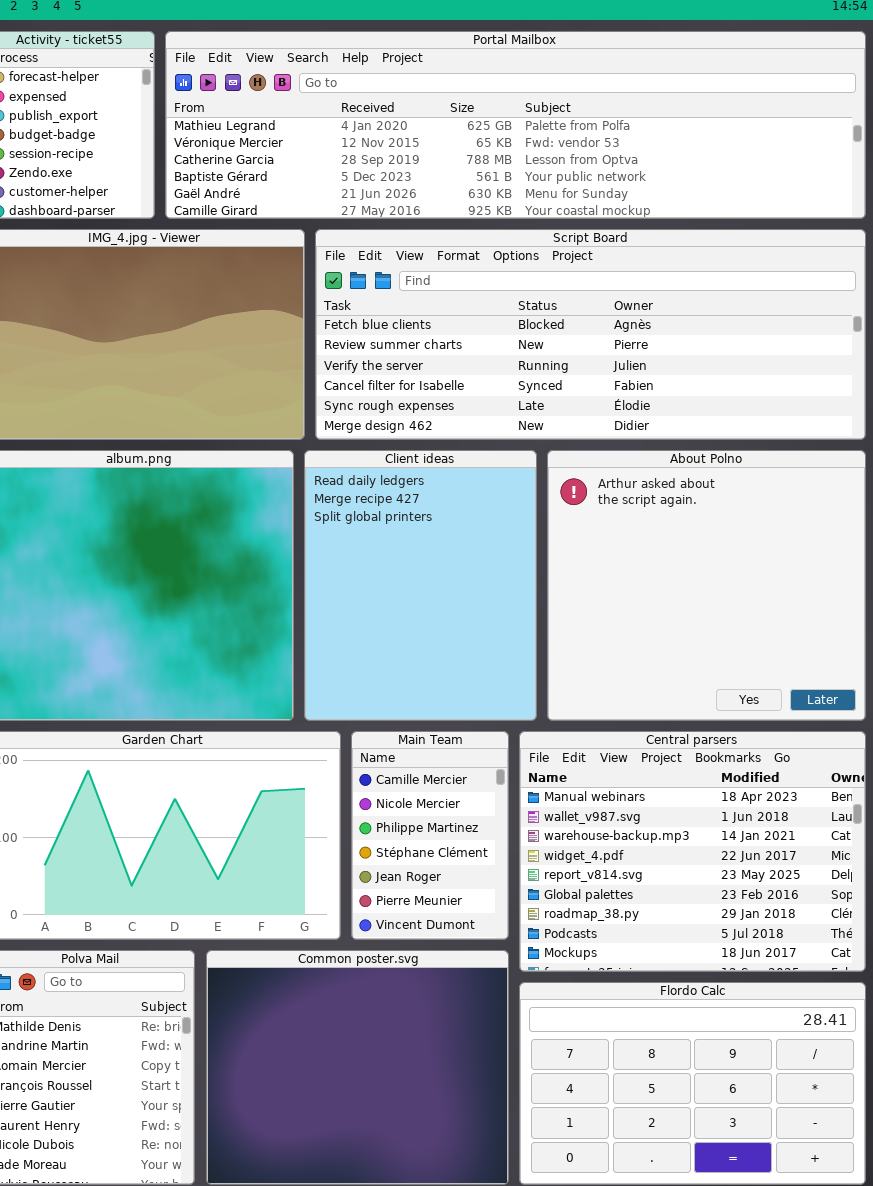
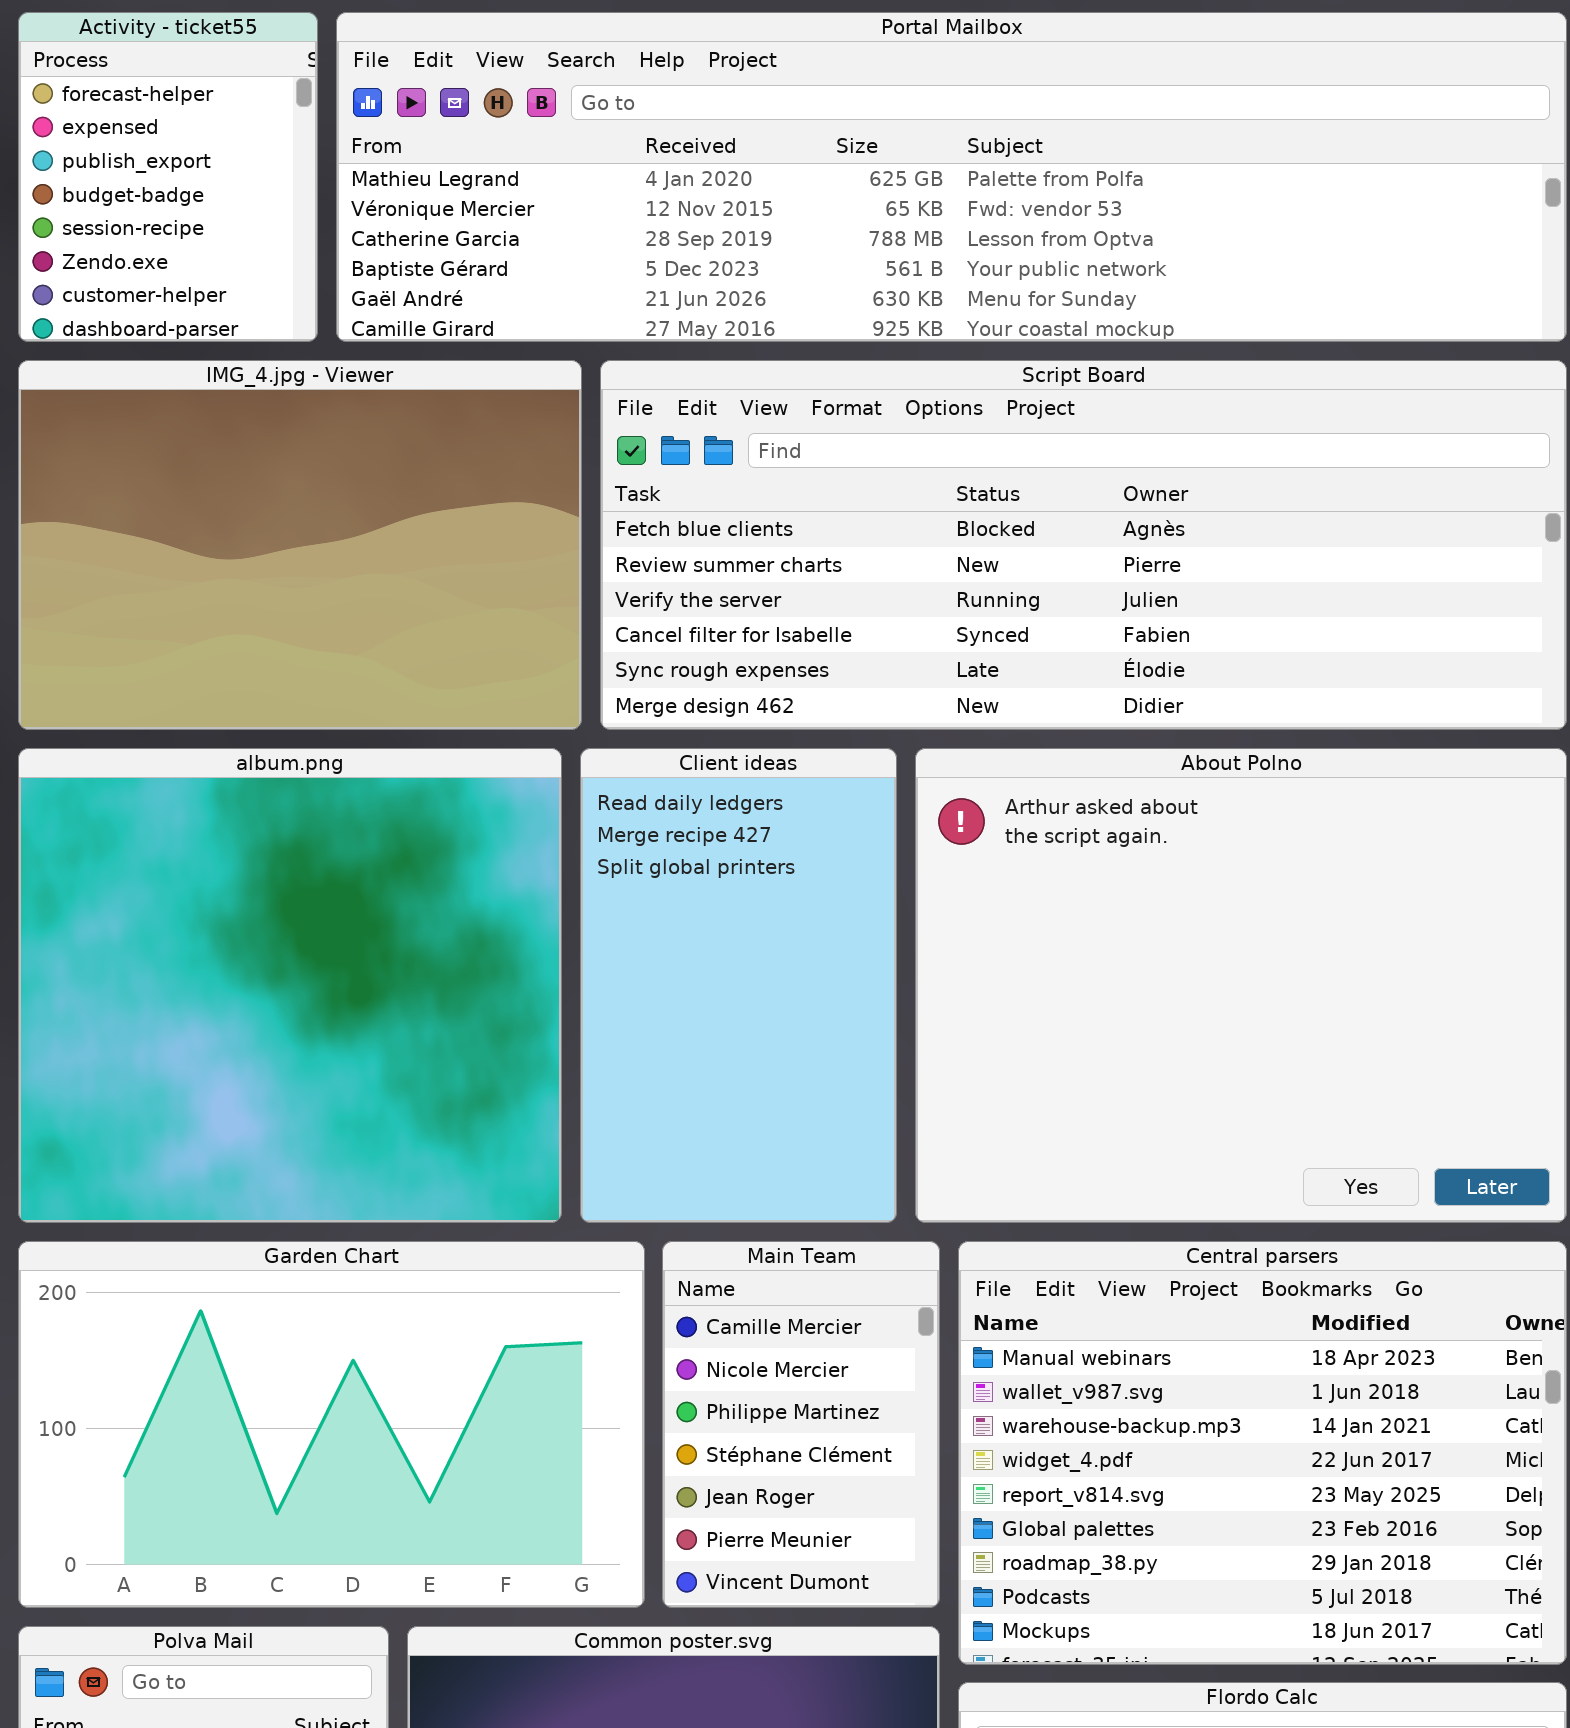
Client ideas: [304,450,537,721] -> [580,748,897,1223], resized
About Polno: [547,450,866,721] -> [915,748,1567,1223], resized

